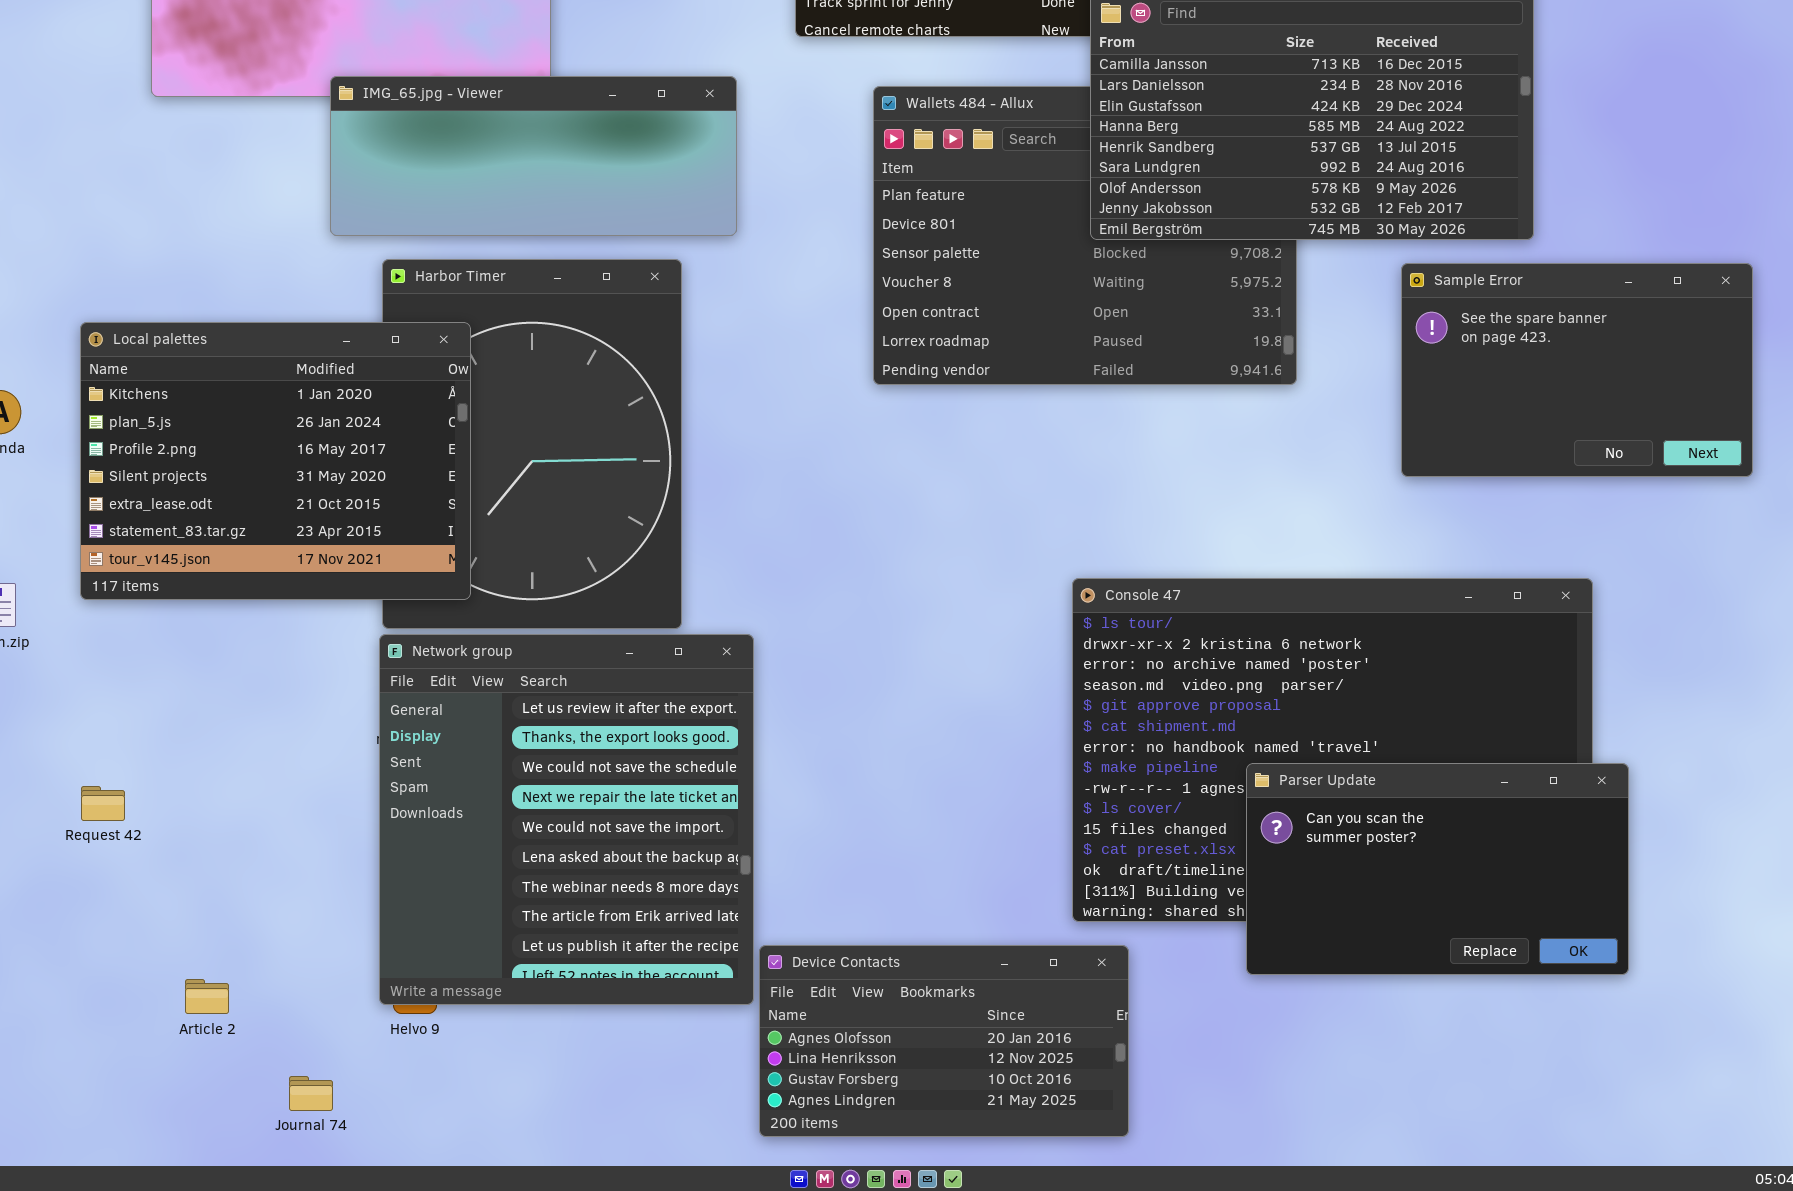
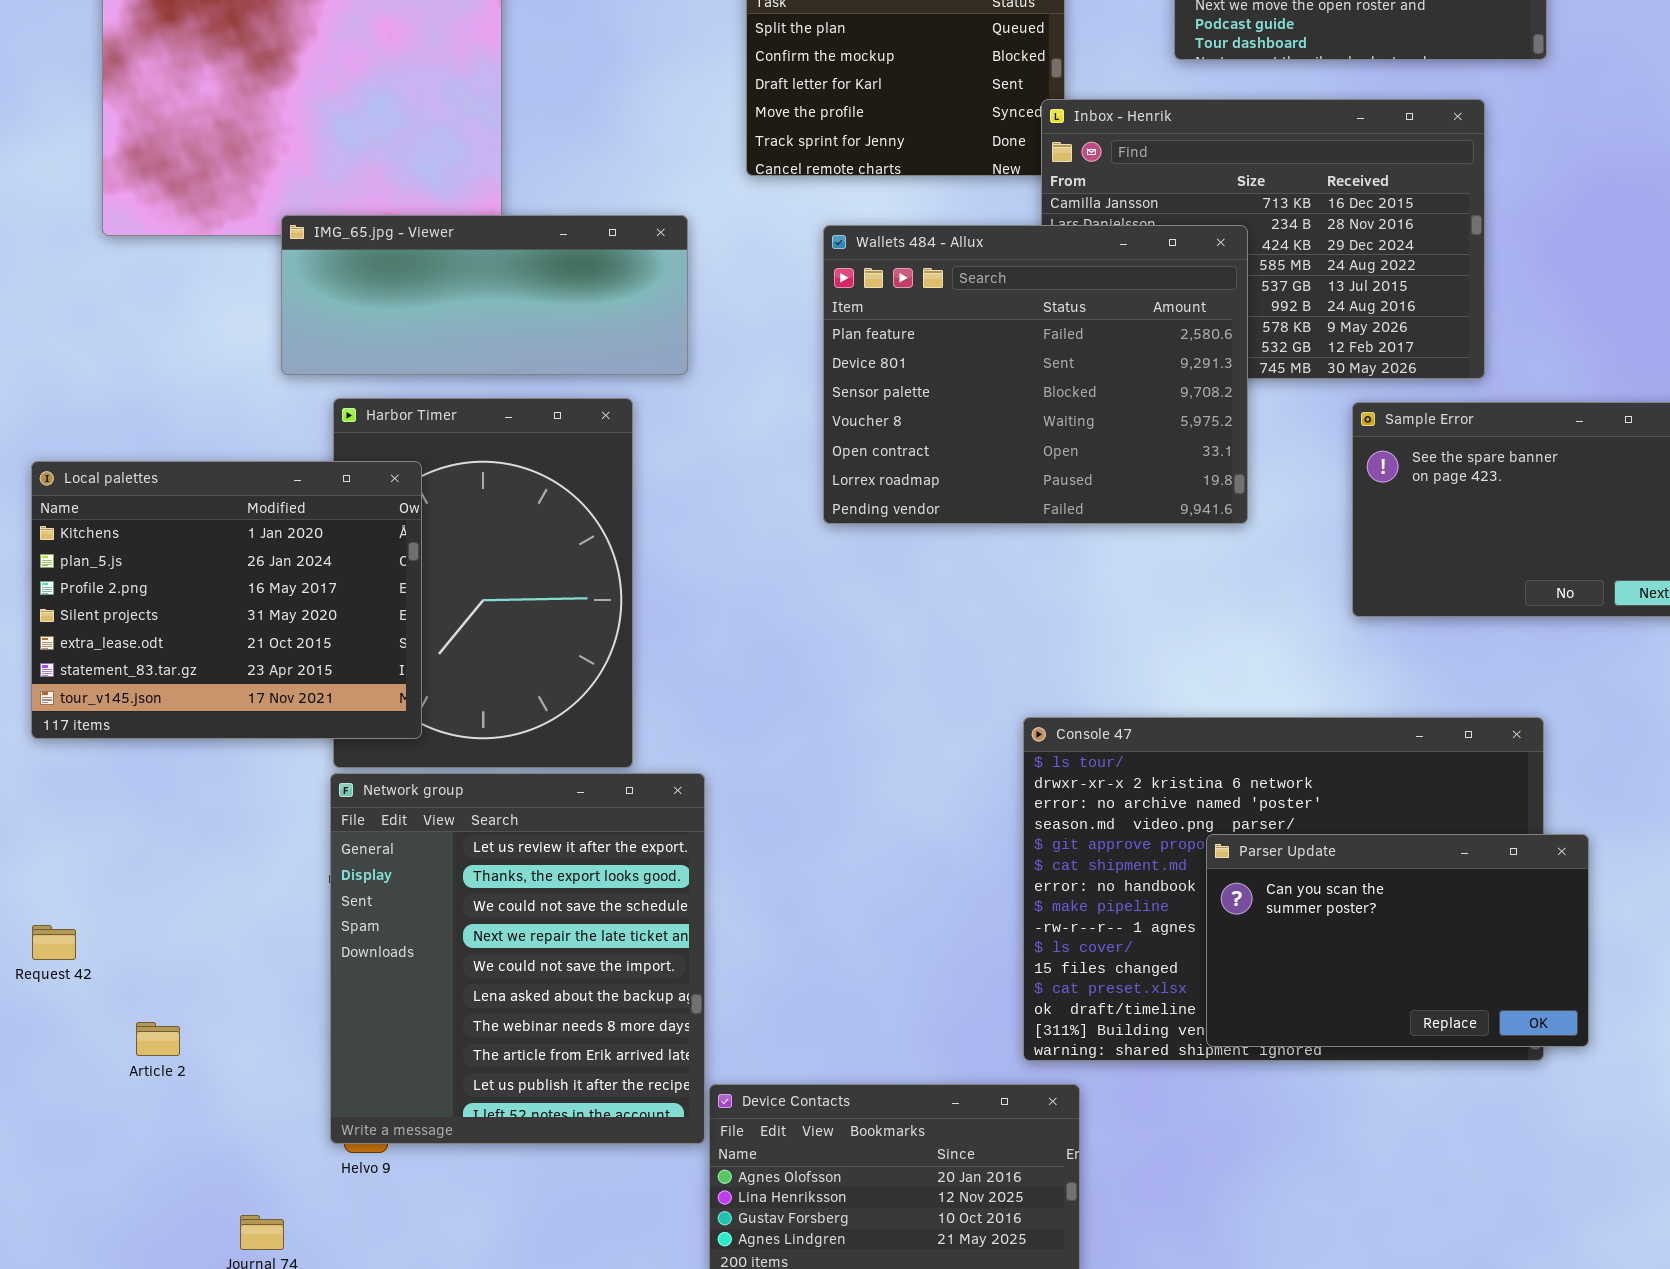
Wallets 484 - Allux: [873,86,1297,385] -> [823,225,1248,524], raised
Parser Update: [1246,763,1629,975] -> [1206,834,1589,1047], moved
Article 2: [185,979,229,1014] -> [136,1022,180,1056], moved

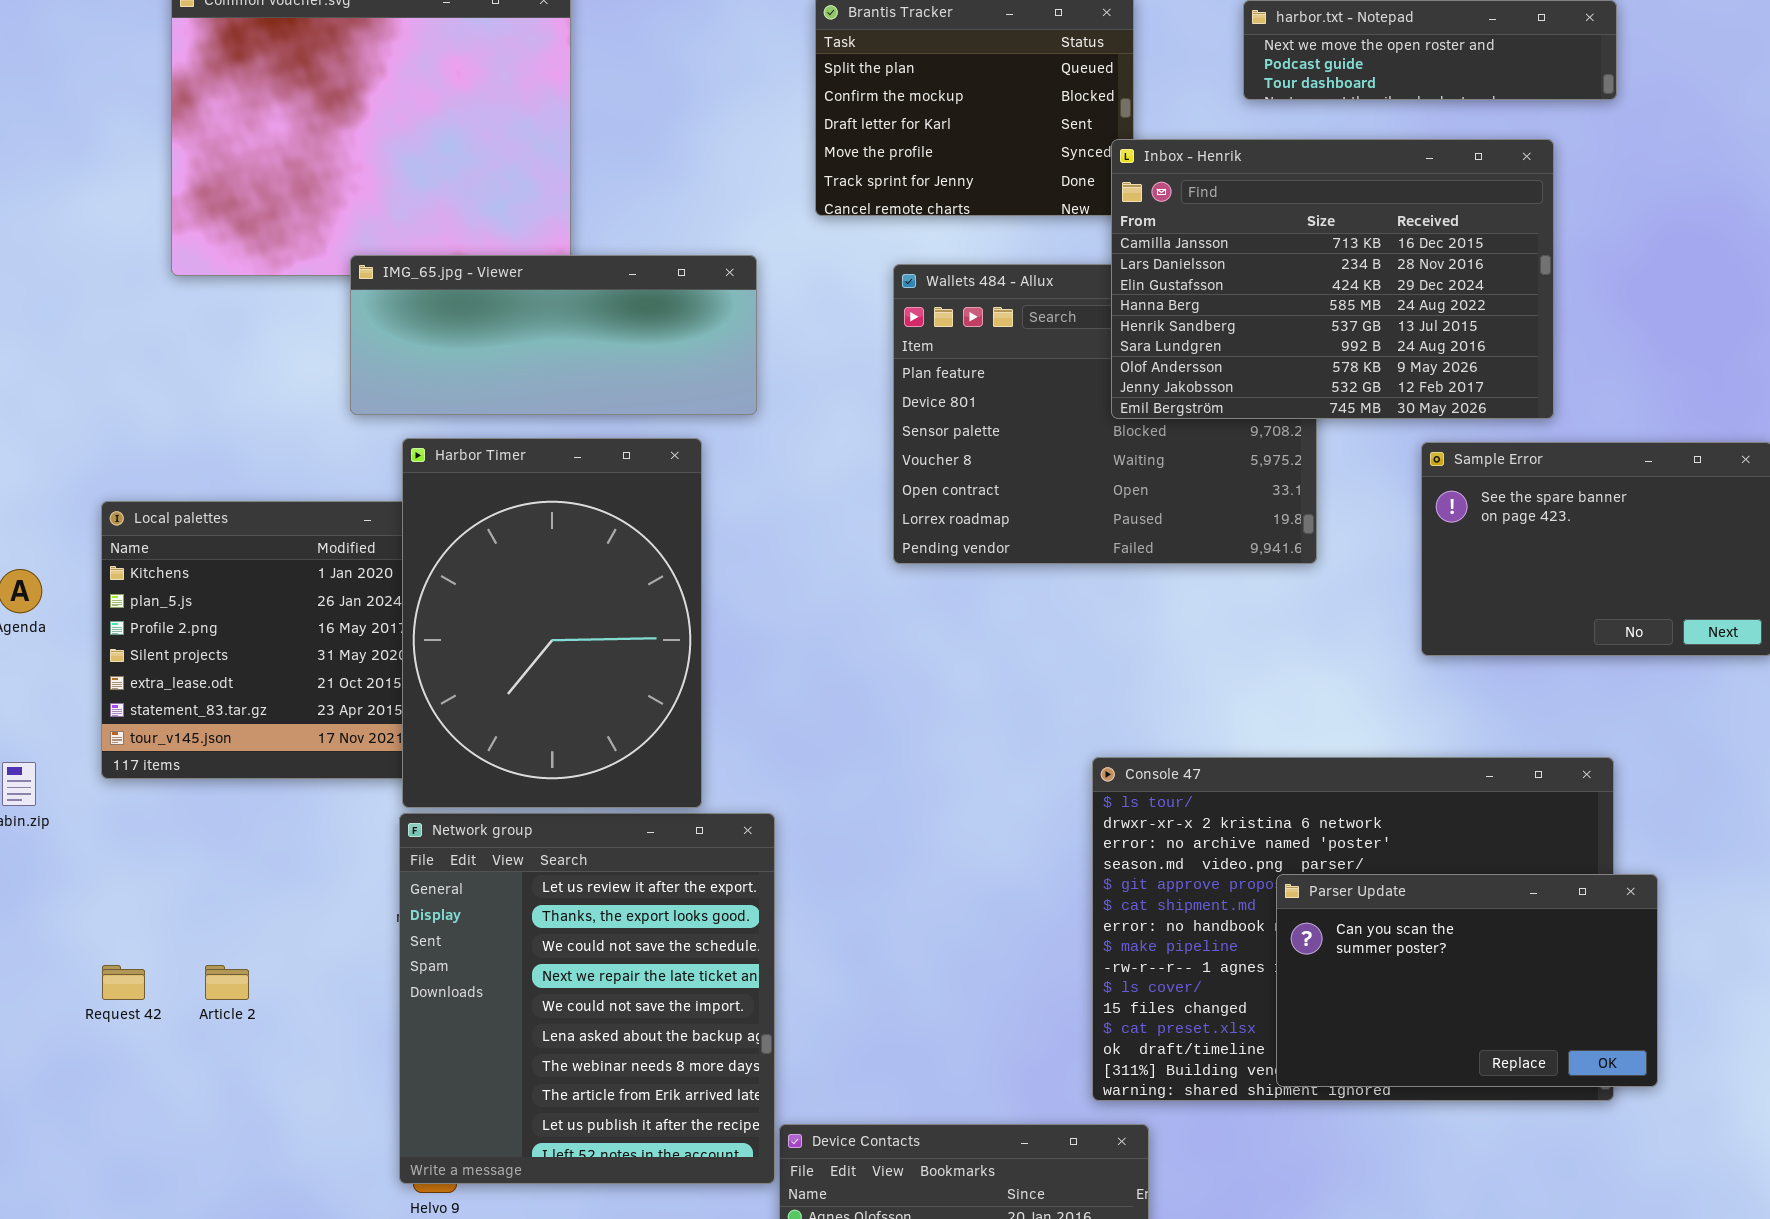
Inbox - Henrik: [1041,99,1485,379] -> [1111,139,1554,419], raised
Harbor Timer: [333,398,633,768] -> [402,438,702,808], raised
Article 2: [136,1022,180,1056] -> [205,965,249,1000], moved

